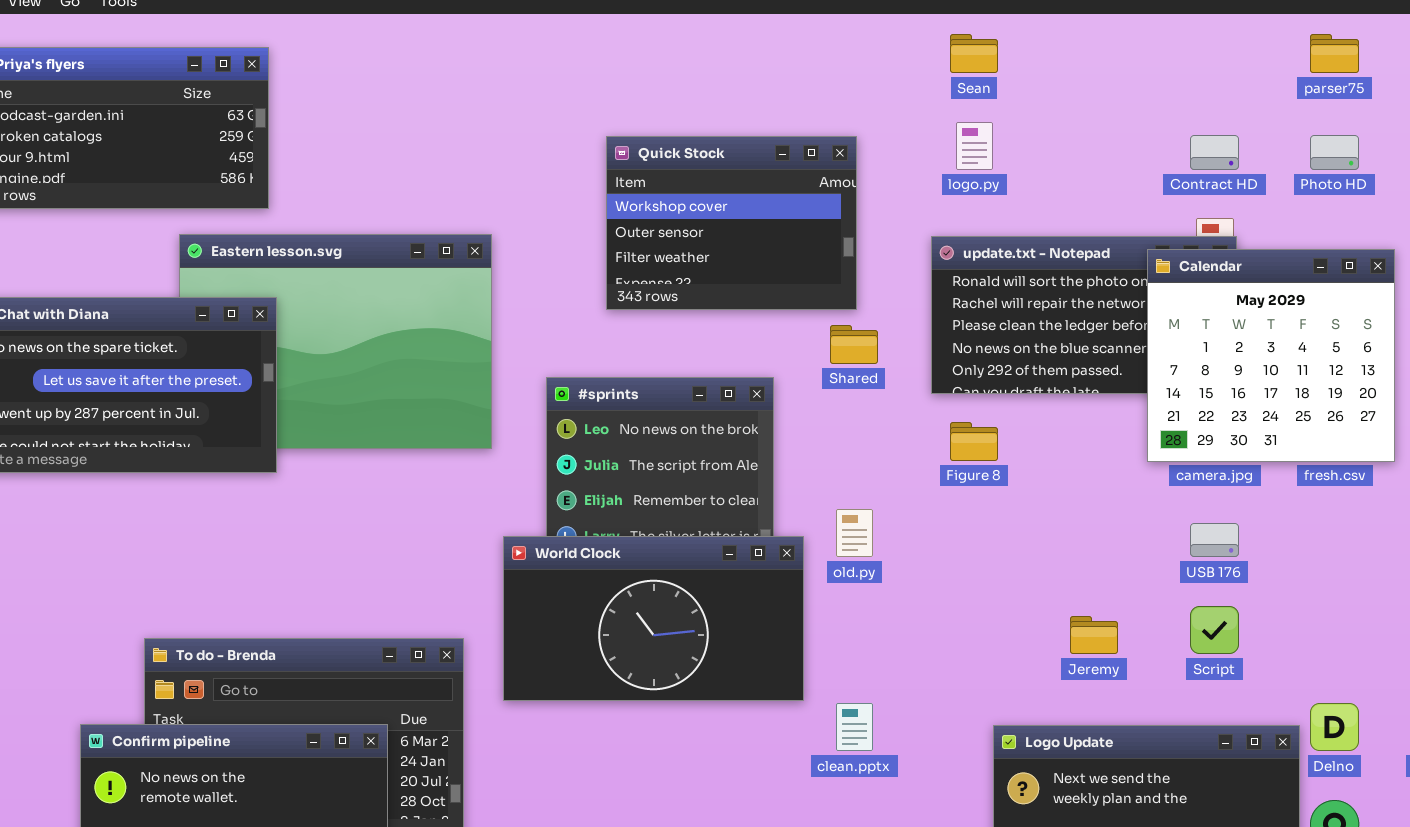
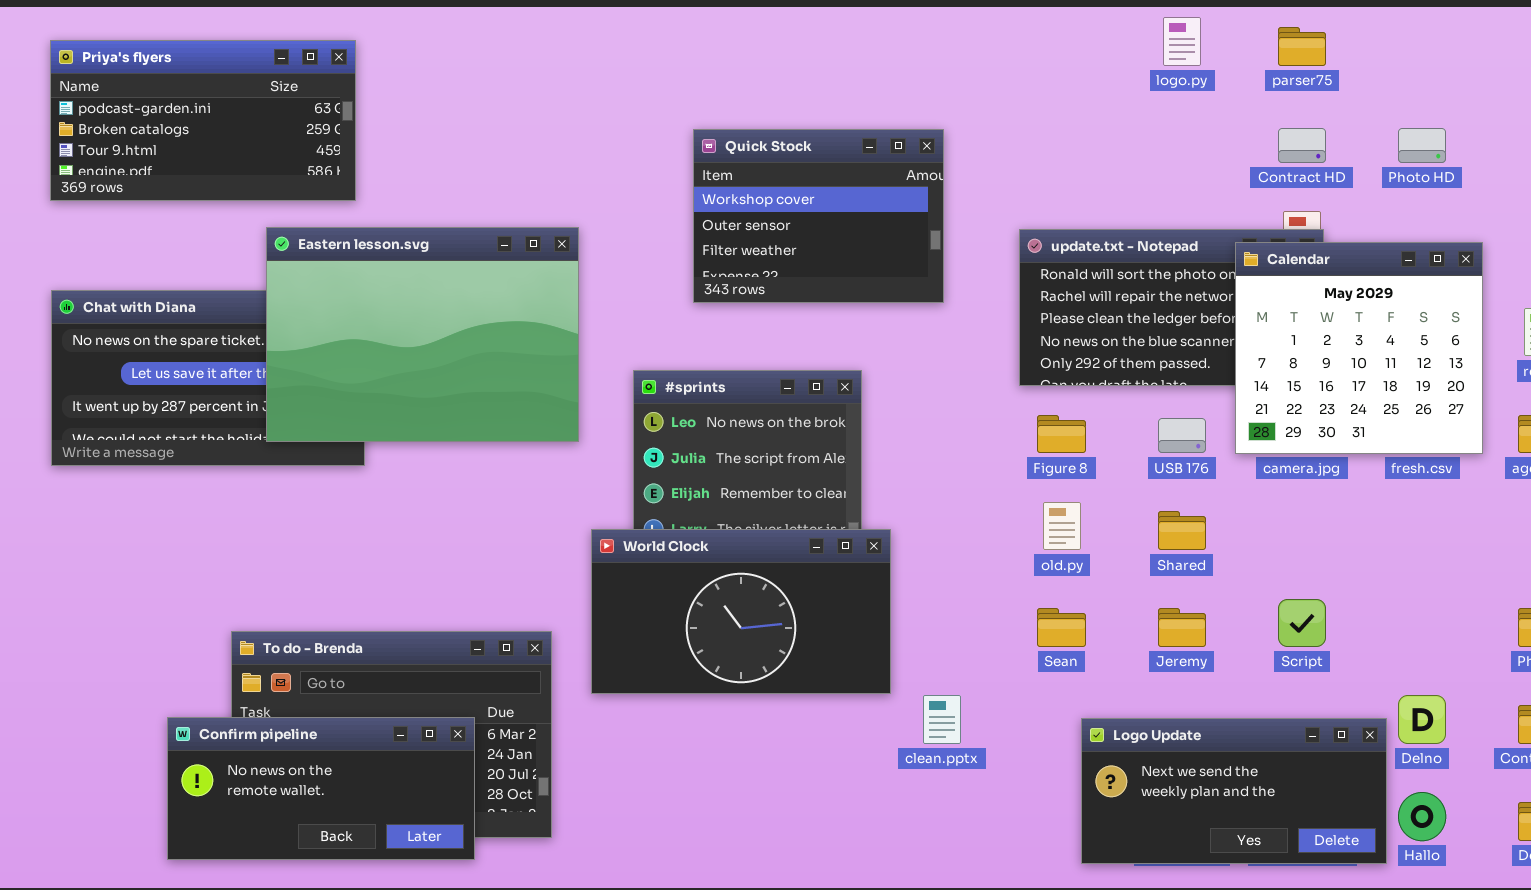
Sean: [950,34,998,73] -> [1037,608,1086,647], moved
parser75: [1310,34,1359,73] -> [1278,27,1326,66], moved
logo.py: [956,122,993,170] -> [1163,17,1201,66], moved
Eastern lesson.svg: [179,234,492,449] -> [266,227,579,442], raised
Shared: [830,325,878,364] -> [1158,511,1206,550], moved
old.py: [836,509,873,557] -> [1043,502,1081,550], moved
USB 176: [1190,523,1239,557] -> [1158,418,1206,453], moved

